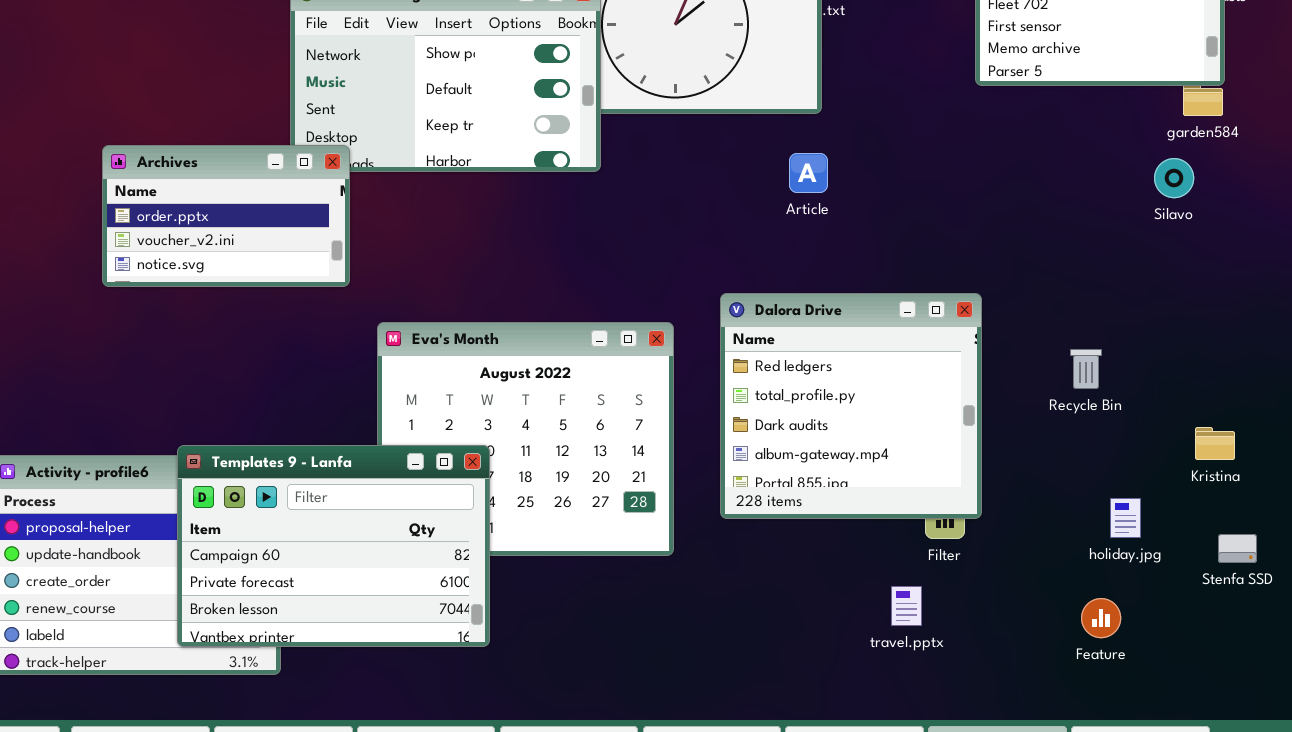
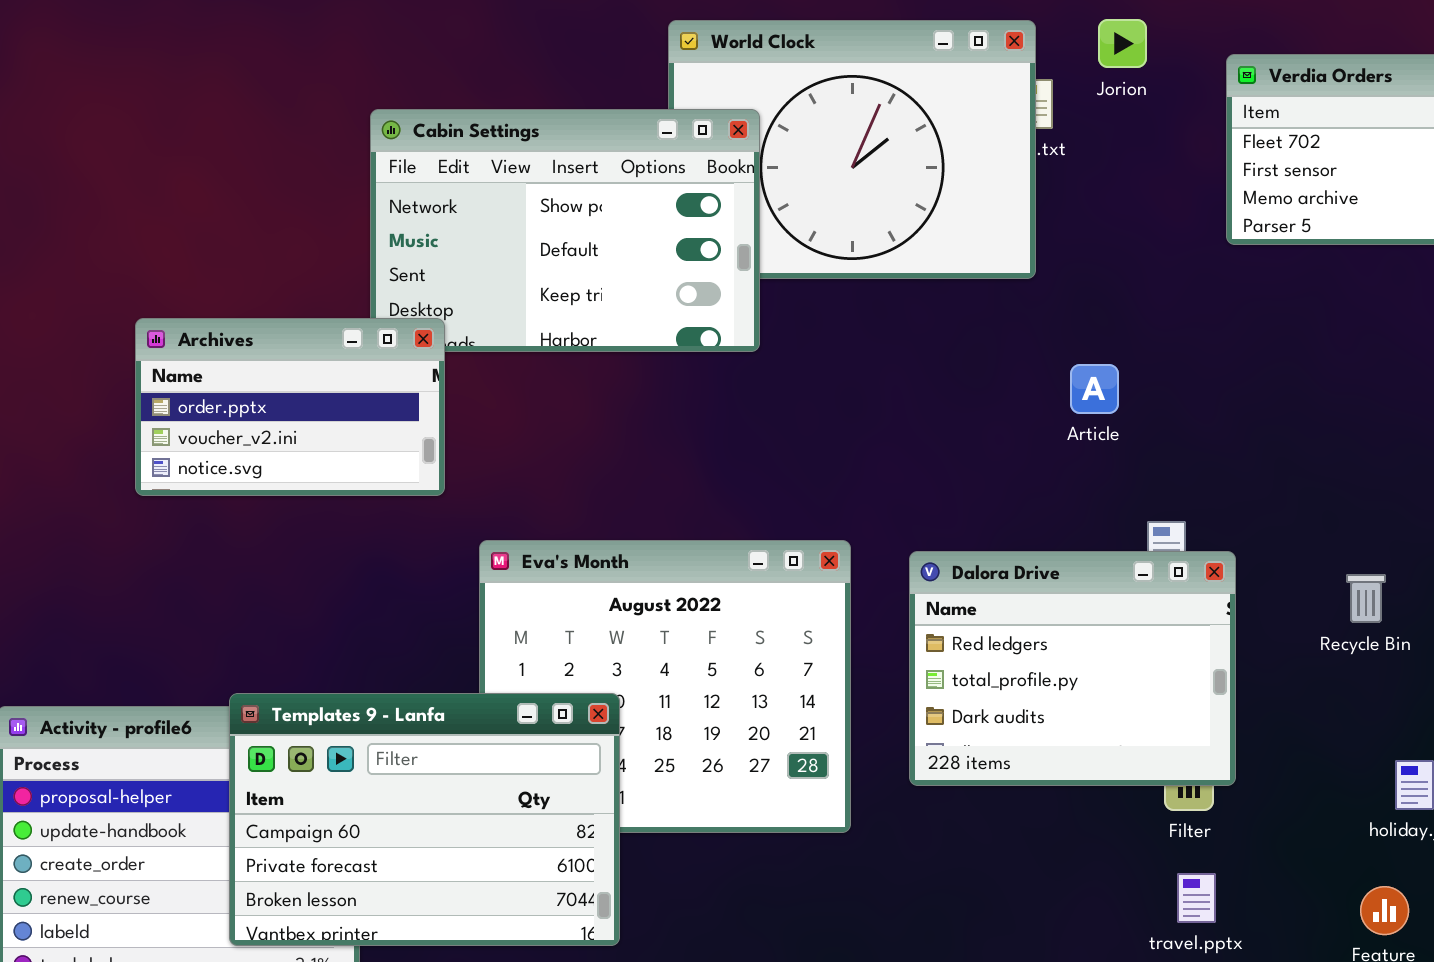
Article: [789,153,828,193] -> [1070,364,1119,414], moved
Dalora Drive: [720,293,982,519] -> [909,551,1236,786], resized
travel.pptx: [891,586,922,626] -> [1177,873,1216,923], moved

